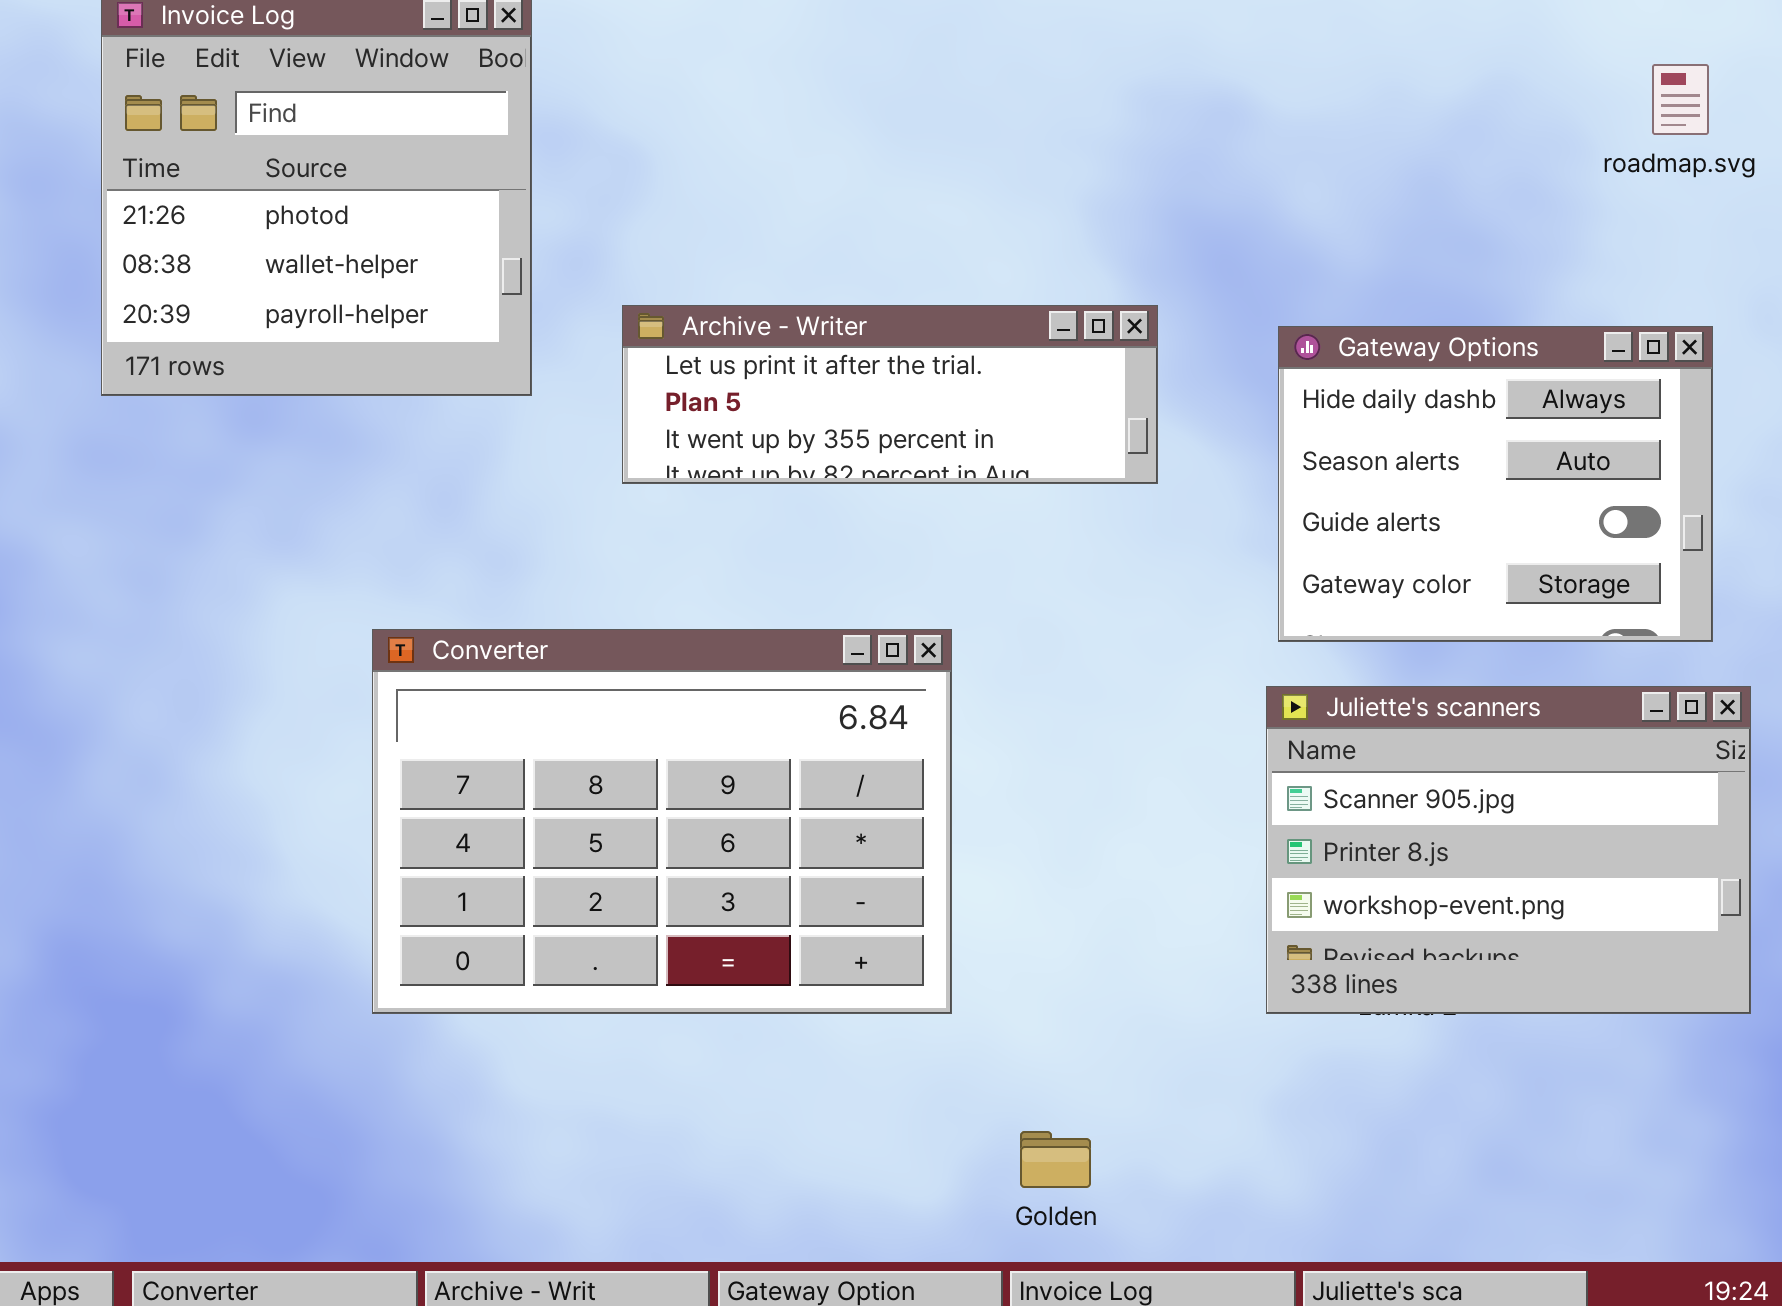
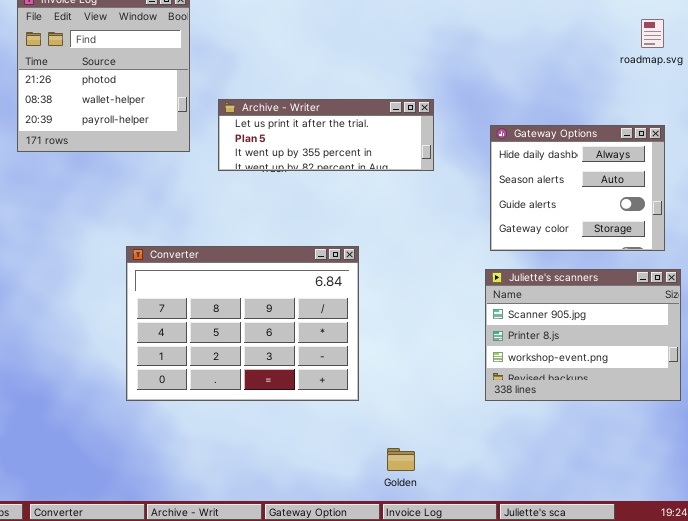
Archive - Writer: [622,305,1158,484] -> [218,99,434,171], moved

